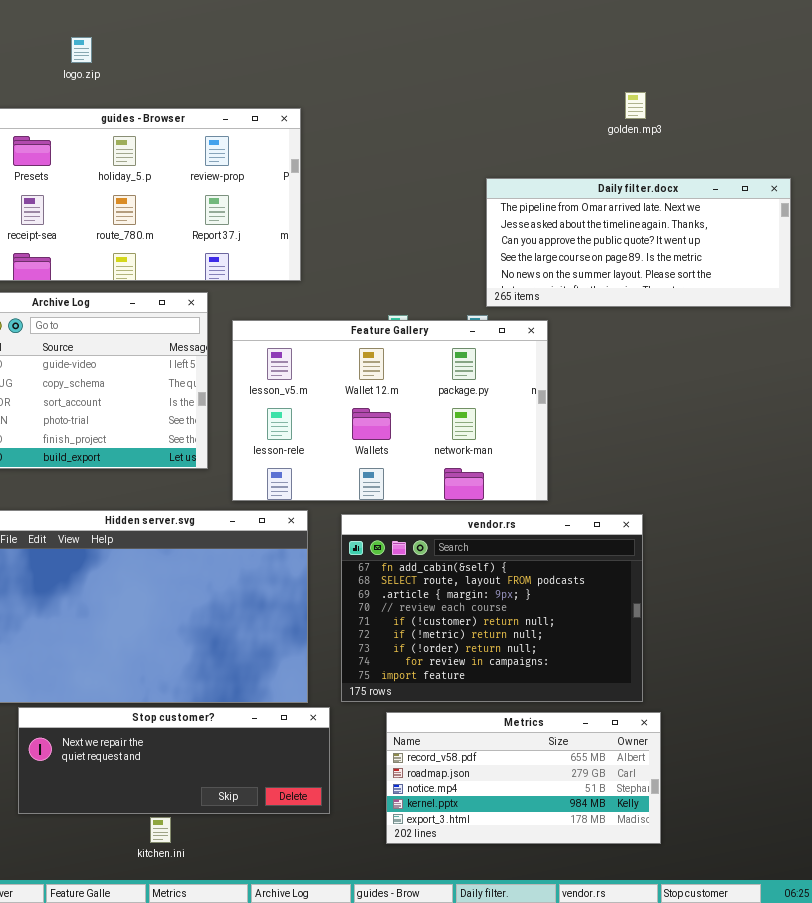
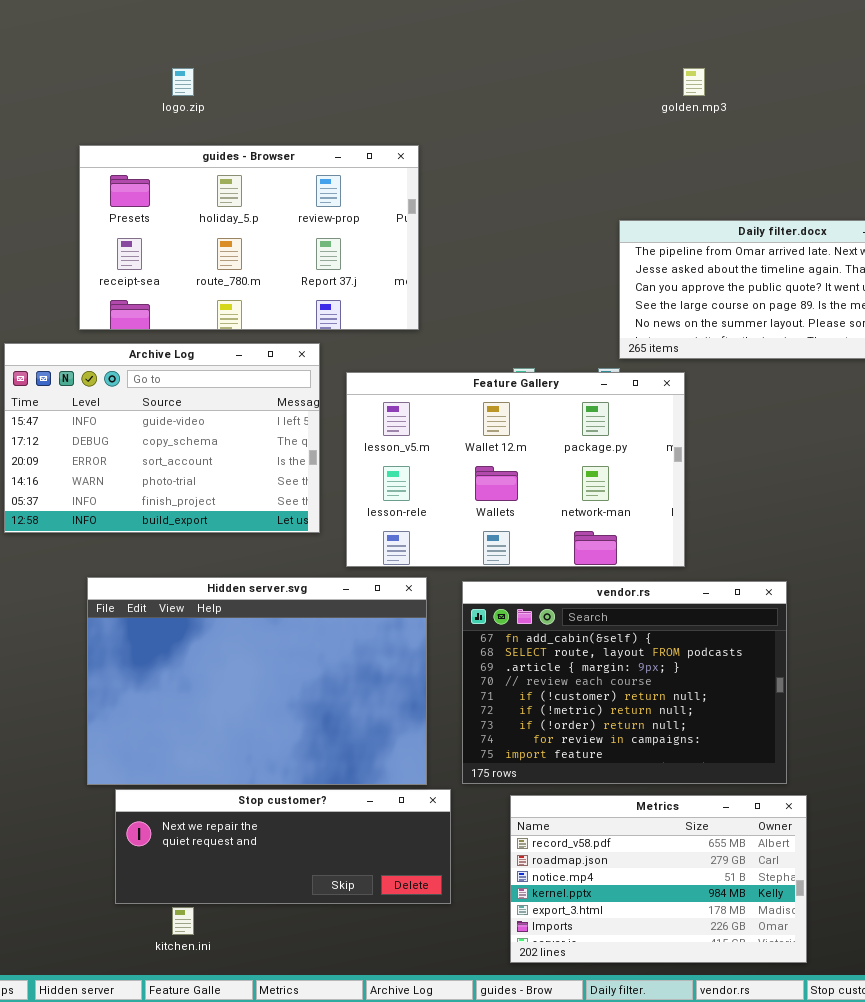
golden.mp3: [625,92,646,119] -> [683,68,705,96], moved
Metrics: [386,712,661,844] -> [510,795,807,963], resized
kitchen.ini: [150,817,171,843] -> [172,907,194,935], moved

